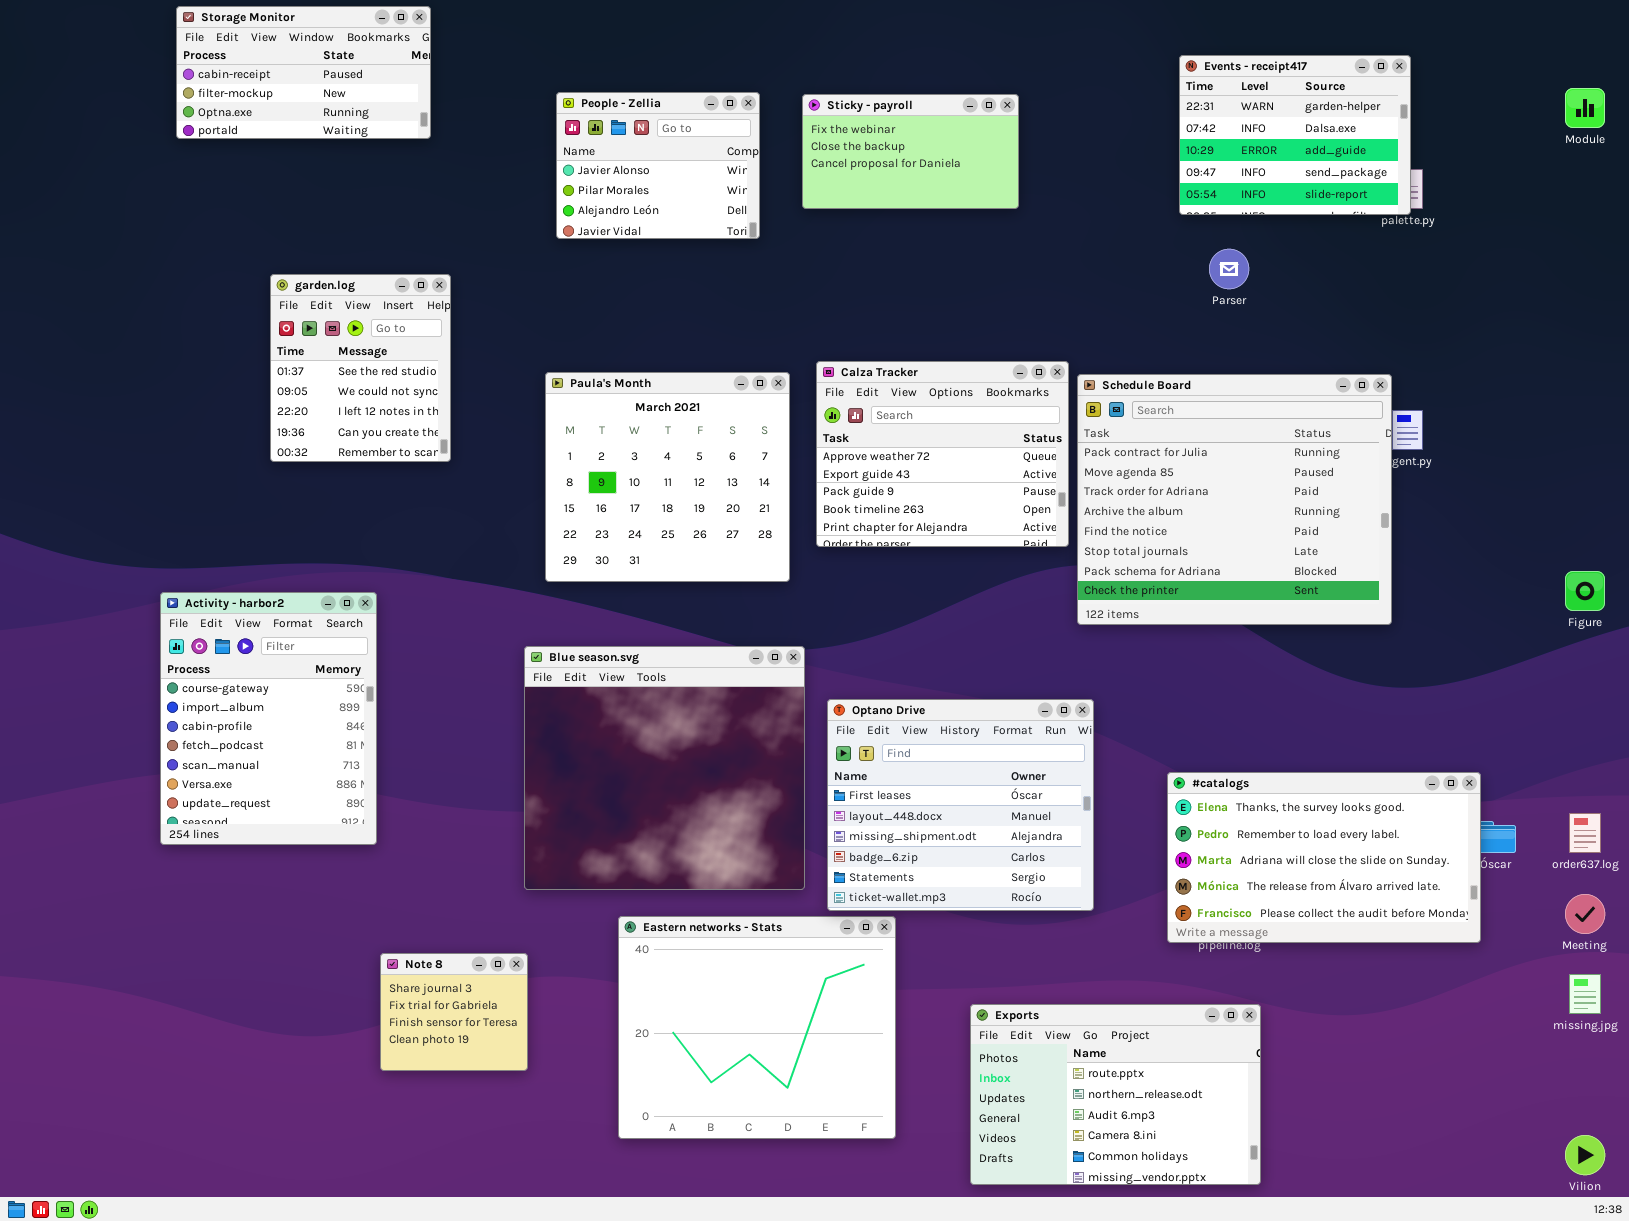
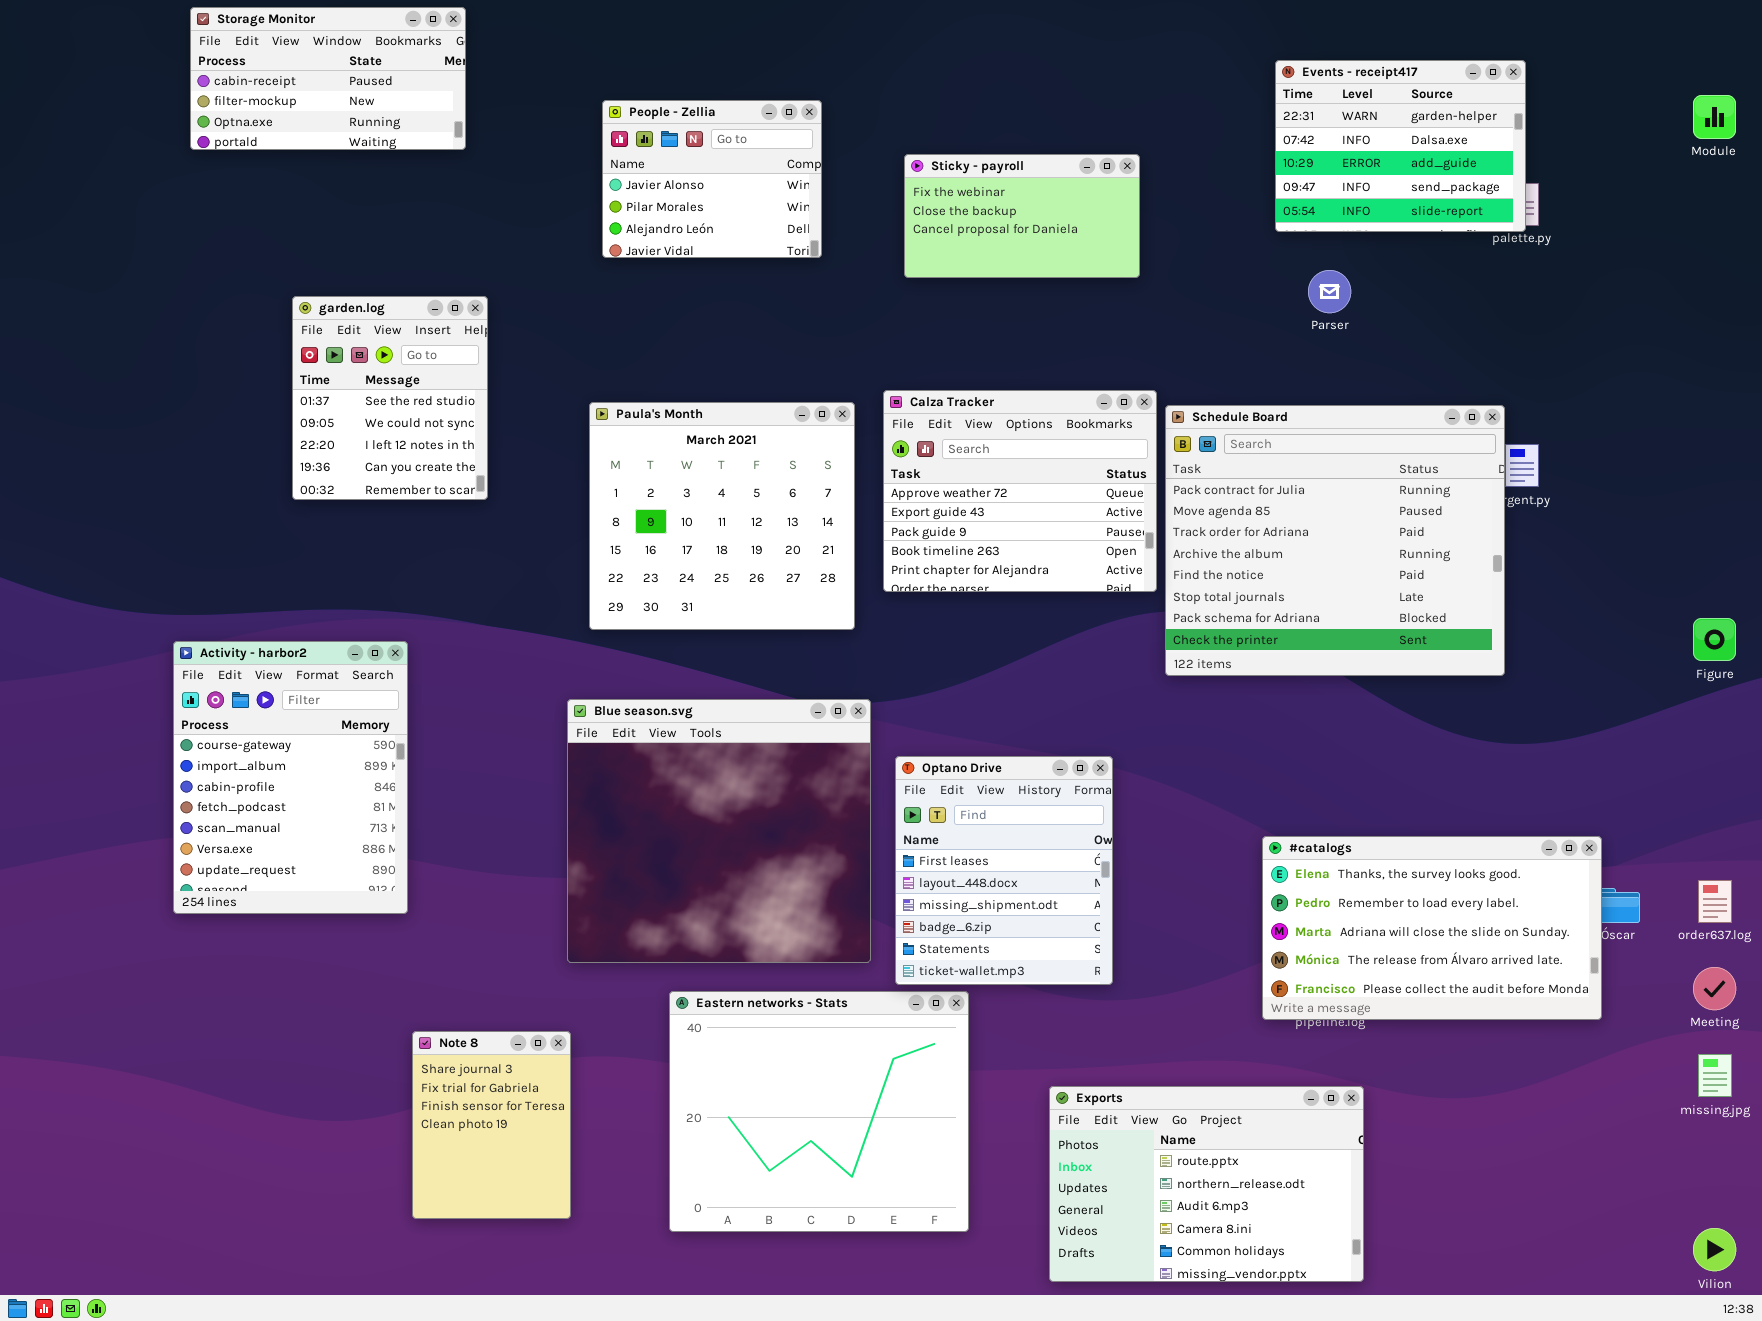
Sticky - payroll: [802,94,1019,209] -> [904,154,1140,278], moved
Optano Drive: [827,699,1094,911] -> [895,756,1113,985], resized
Note 8: [380,953,528,1071] -> [412,1031,571,1219], resized

